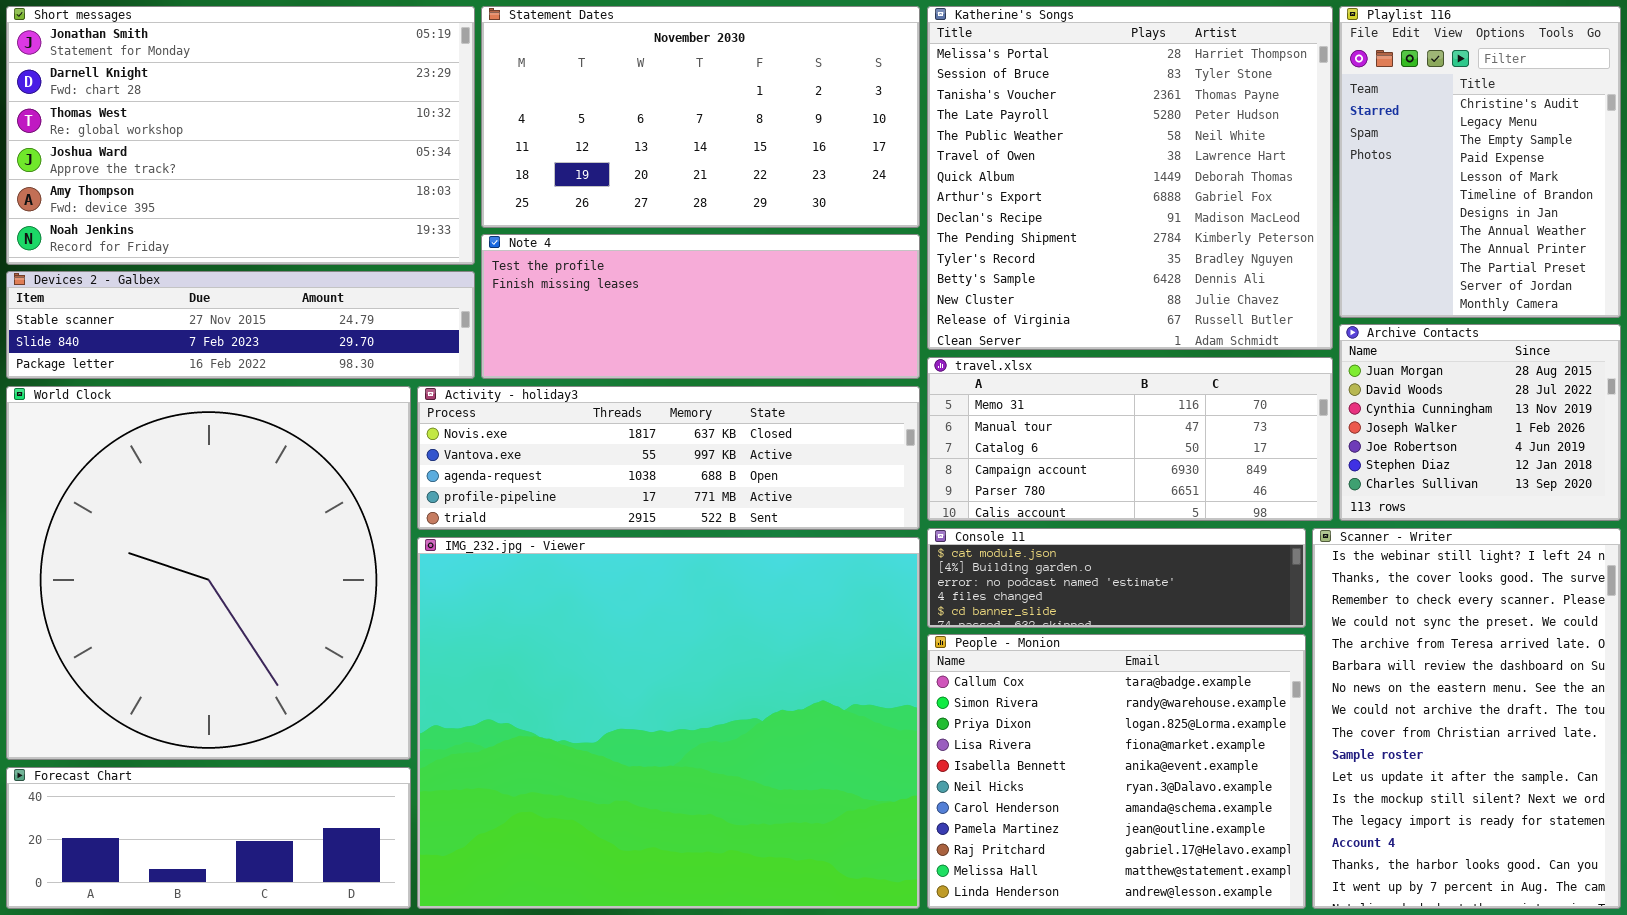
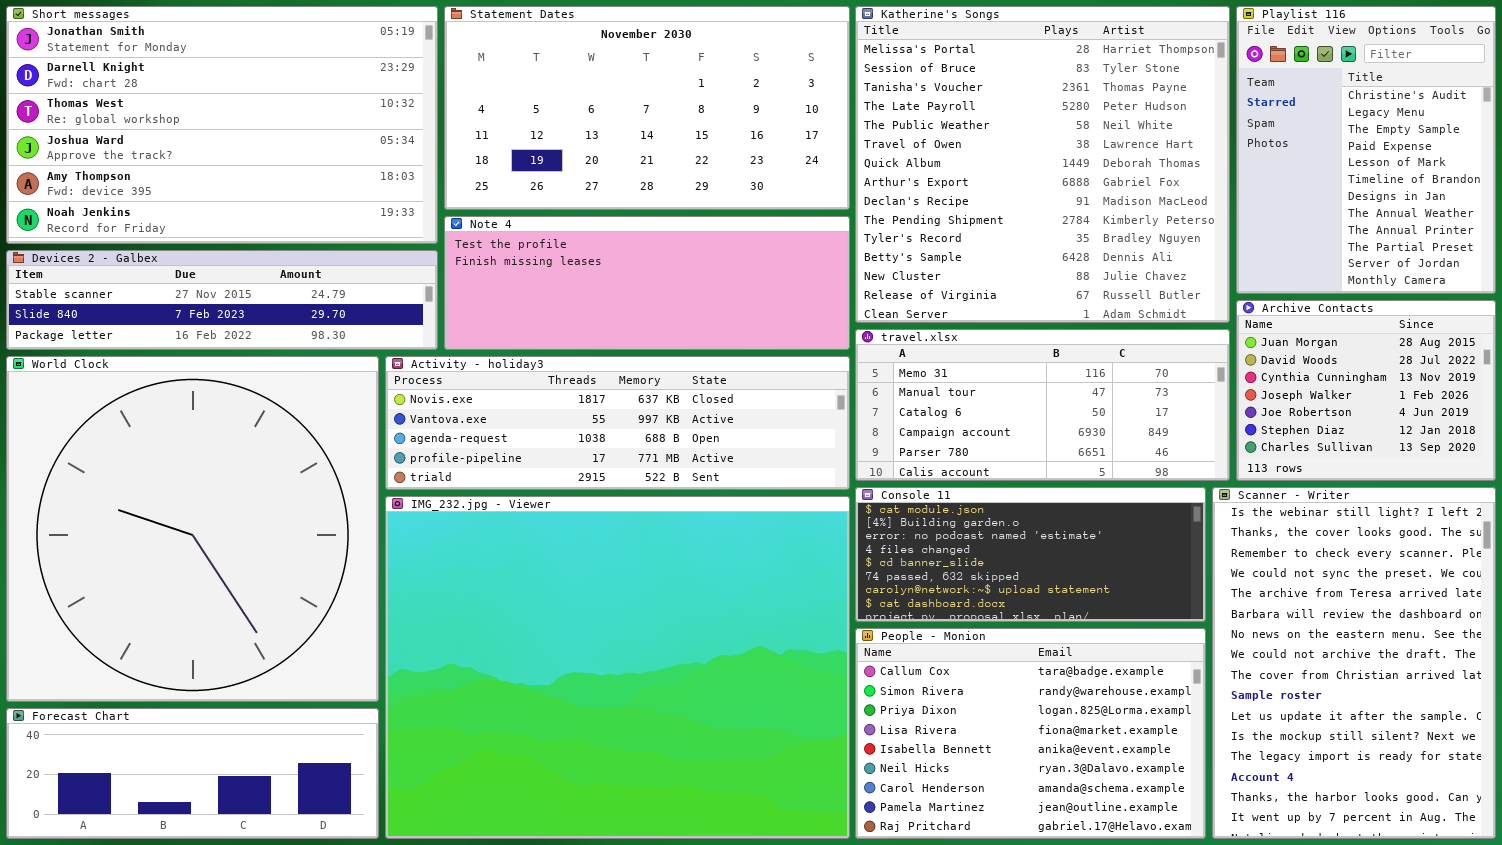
Console 11: [927,528,1306,628] -> [855,487,1206,622], resized
People - Monion: [927,634,1306,909] -> [855,628,1206,839], resized

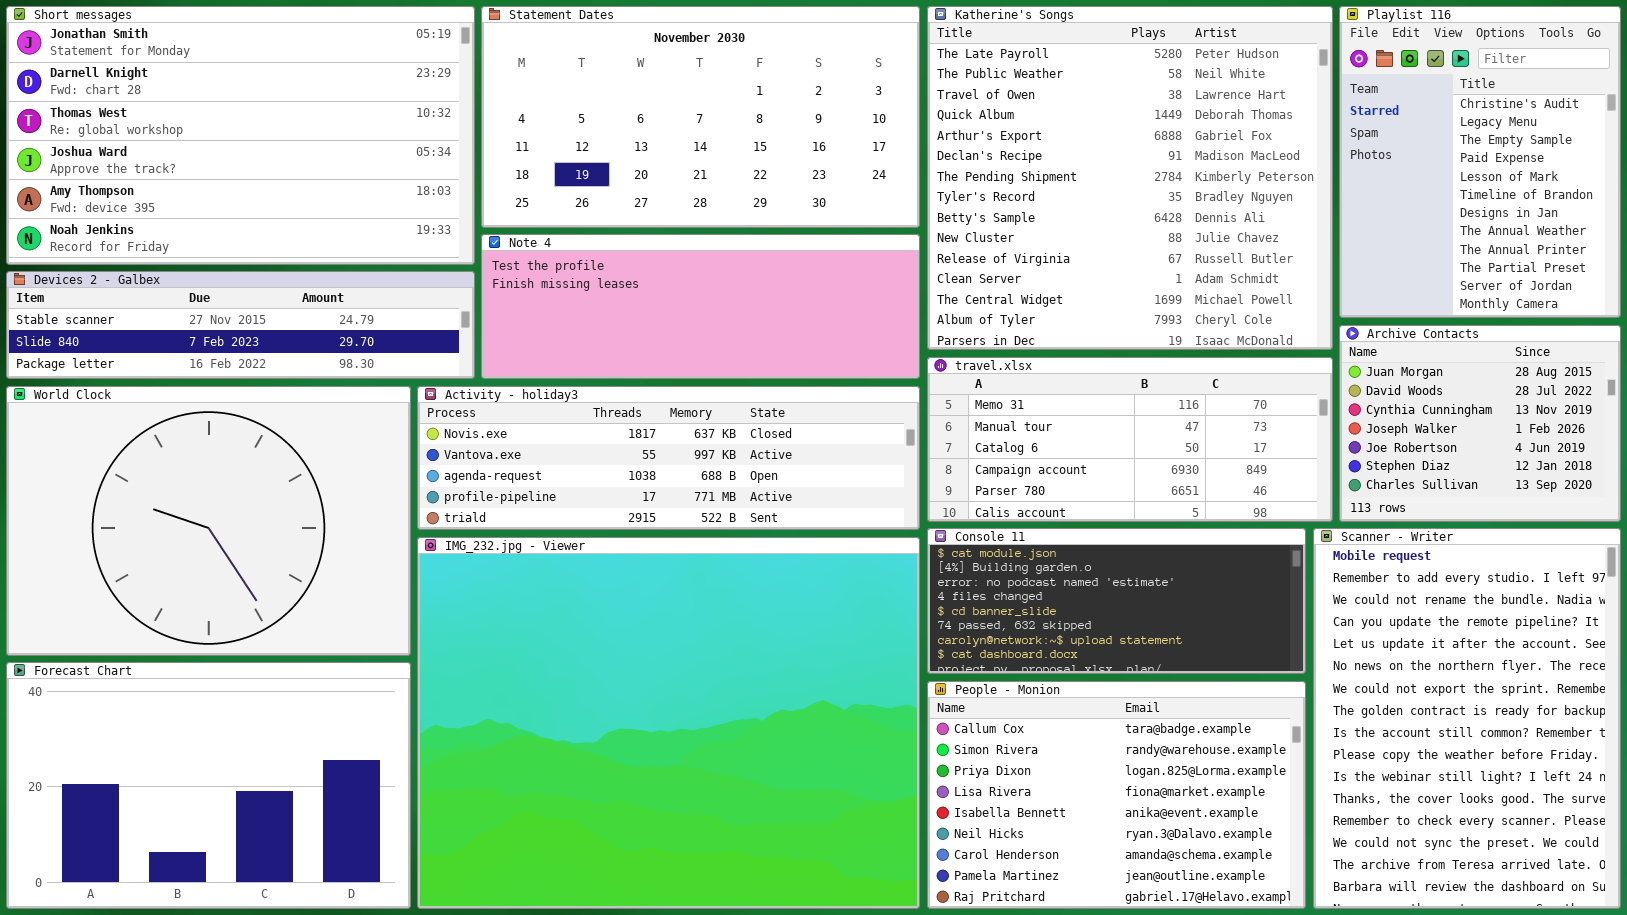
Katherine's Songs: [855,6,1230,323] -> [927,6,1333,350], scrolled down 3 rows
World Clock: [6,356,379,702] -> [6,386,411,656], resized
Scanner - Writer: [1212,487,1496,839] -> [1313,528,1621,909], scrolled up 10 rows
Forecast Chart: [6,708,379,839] -> [6,662,411,909], resized

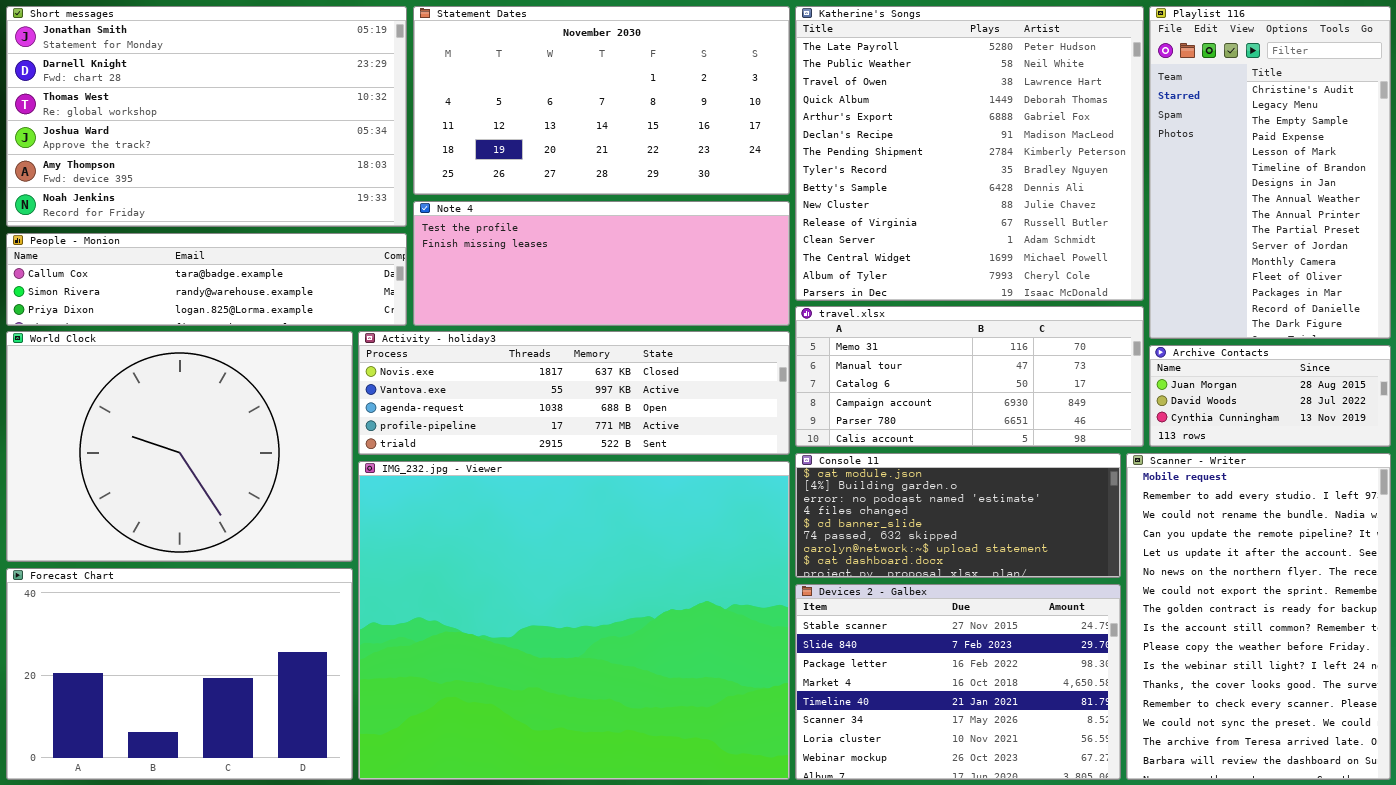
Playlist 116: [1339,6,1621,318] -> [1149,6,1391,339], resized
Devices 2 - Galbex: [6,271,475,379] -> [795,584,1121,780], moved, resized
Archive Contacts: [1339,325,1621,522] -> [1149,345,1391,447], resized
People - Monion: [927,681,1306,909] -> [6,233,407,326], moved, resized

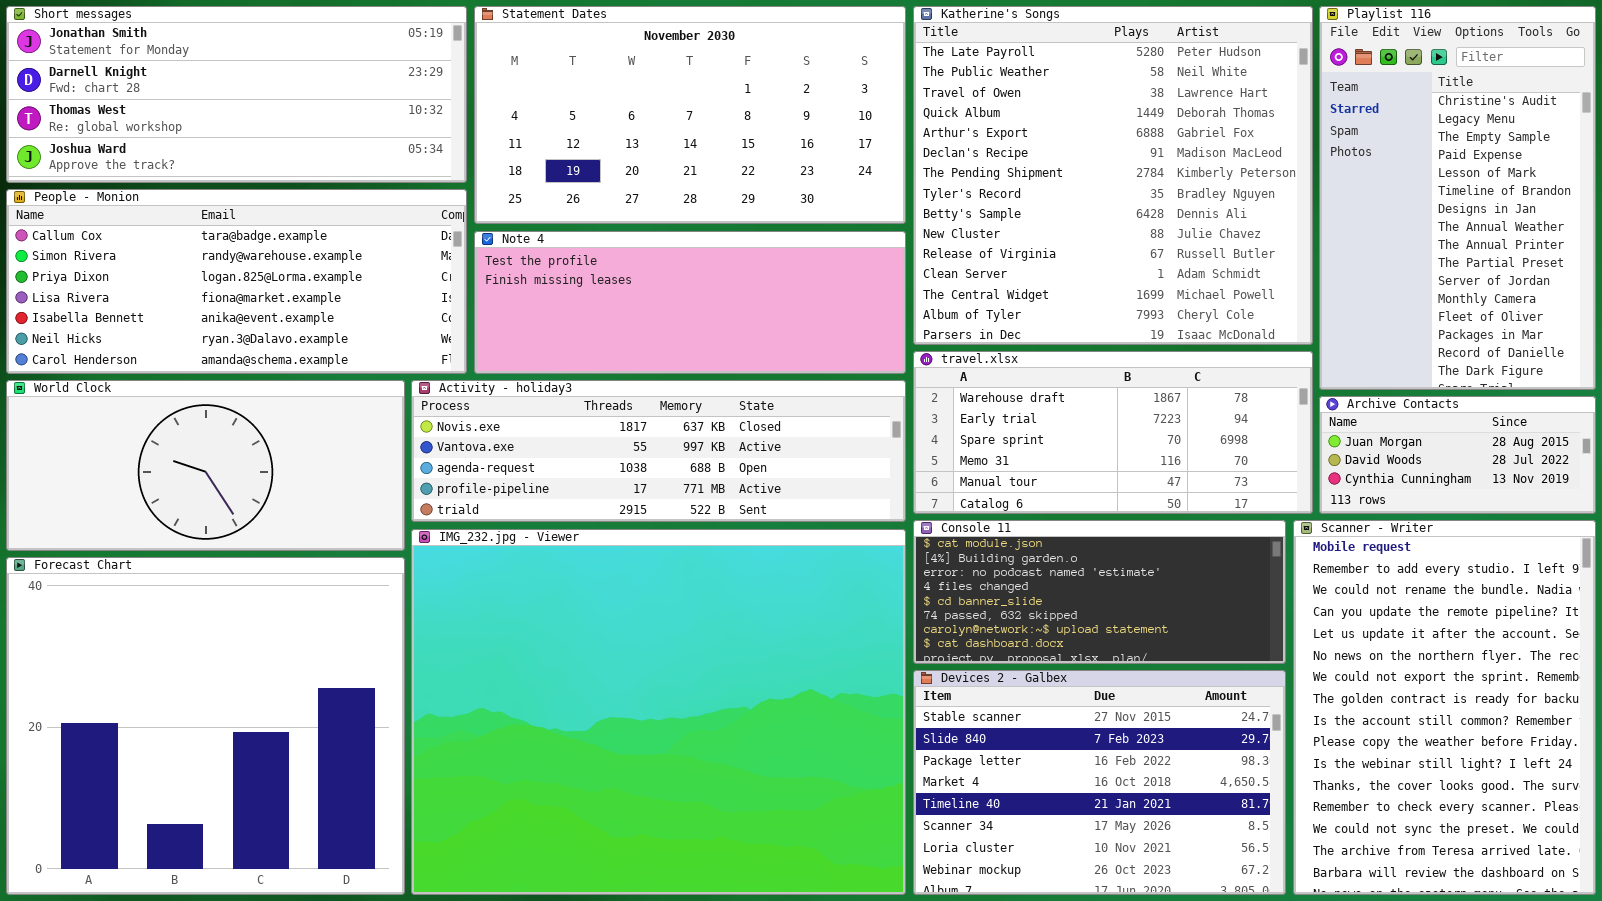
Short messages: [6,6,407,227] -> [6,6,467,183], resized
People - Monion: [6,233,407,326] -> [6,189,467,374], resized
travel.xlsx: [795,306,1144,447] -> [913,351,1313,514], scrolled up 3 rows
World Clock: [6,331,353,562] -> [6,380,405,551], resized
Forecast Chart: [6,568,353,780] -> [6,557,405,895], resized

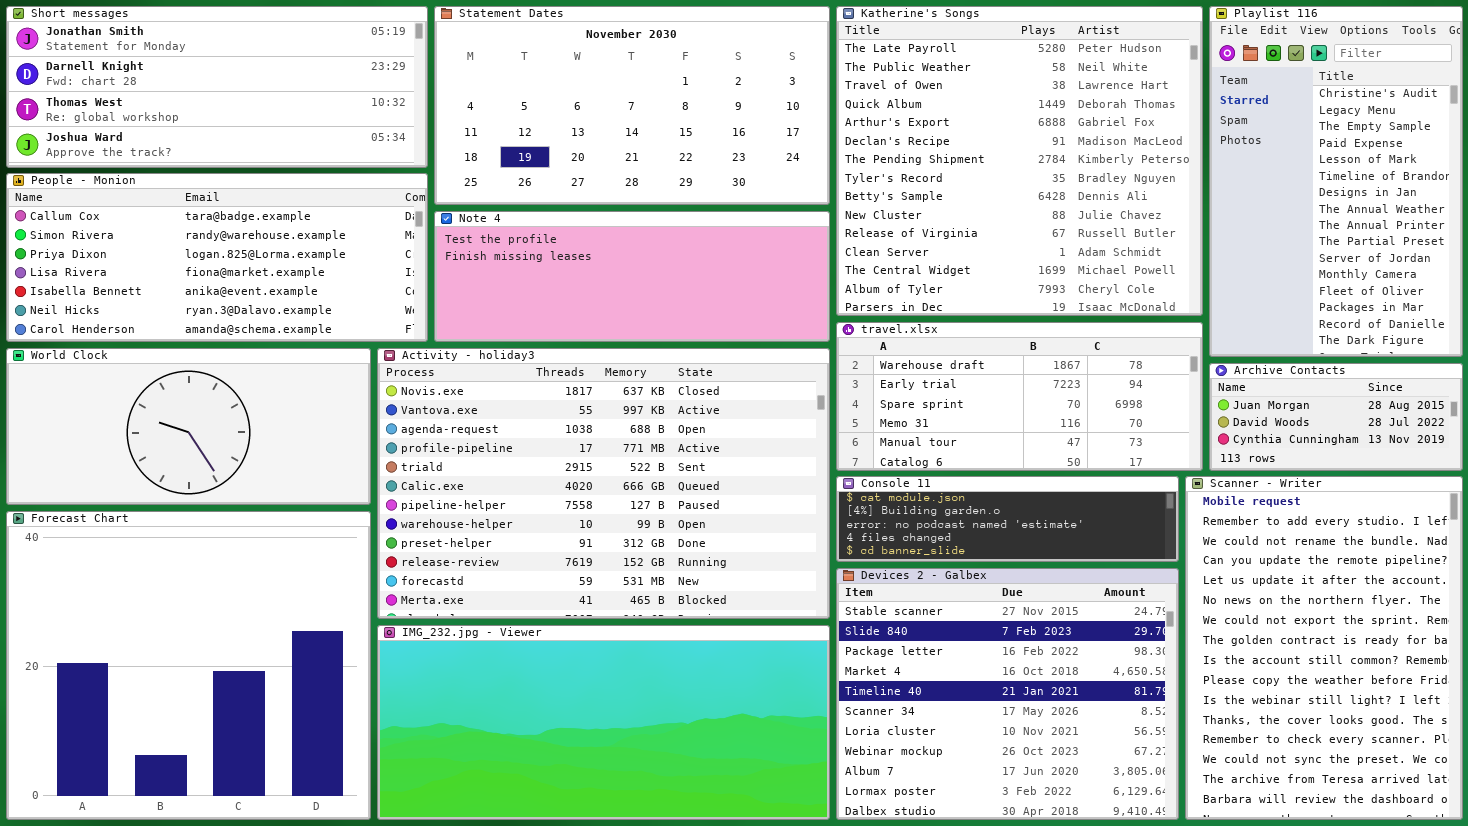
Activity - holiday3: [411,380,906,522] -> [377,348,830,619], resized
Console 11: [913,520,1286,664] -> [836,476,1179,562], resized
IMG_232.jpg - Viewer: [411,529,906,895] -> [377,625,830,820], resized
Devices 2 - Galbex: [913,670,1286,895] -> [836,568,1179,820], resized

